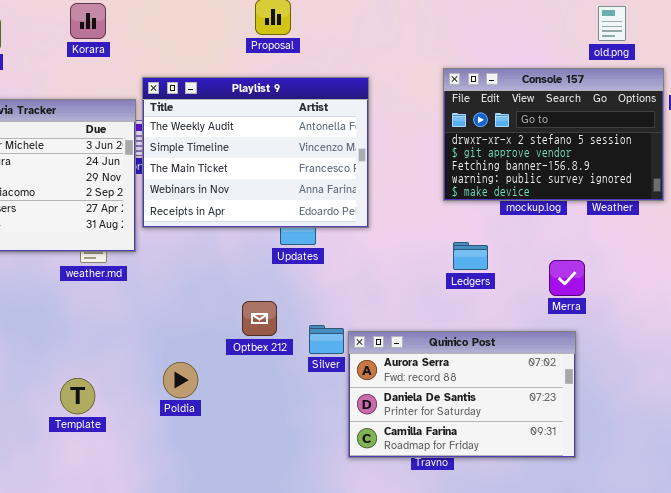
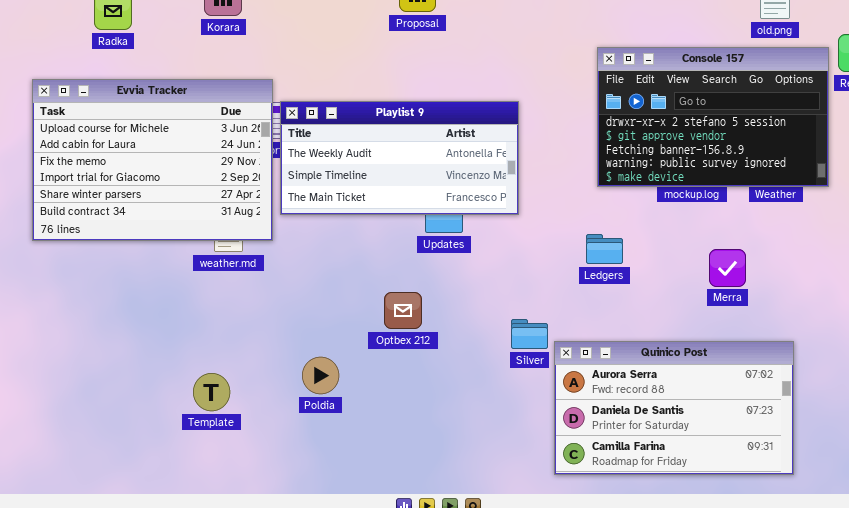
Playlist 9: [142,77,369,228] -> [280,101,519,215], resized
Ledgers: [453,242,488,270] -> [586,234,623,264], moved
Silver: [309,325,344,354] -> [511,319,548,349], moved
Quinico Post: [348,331,576,458] -> [554,341,794,475], moved

